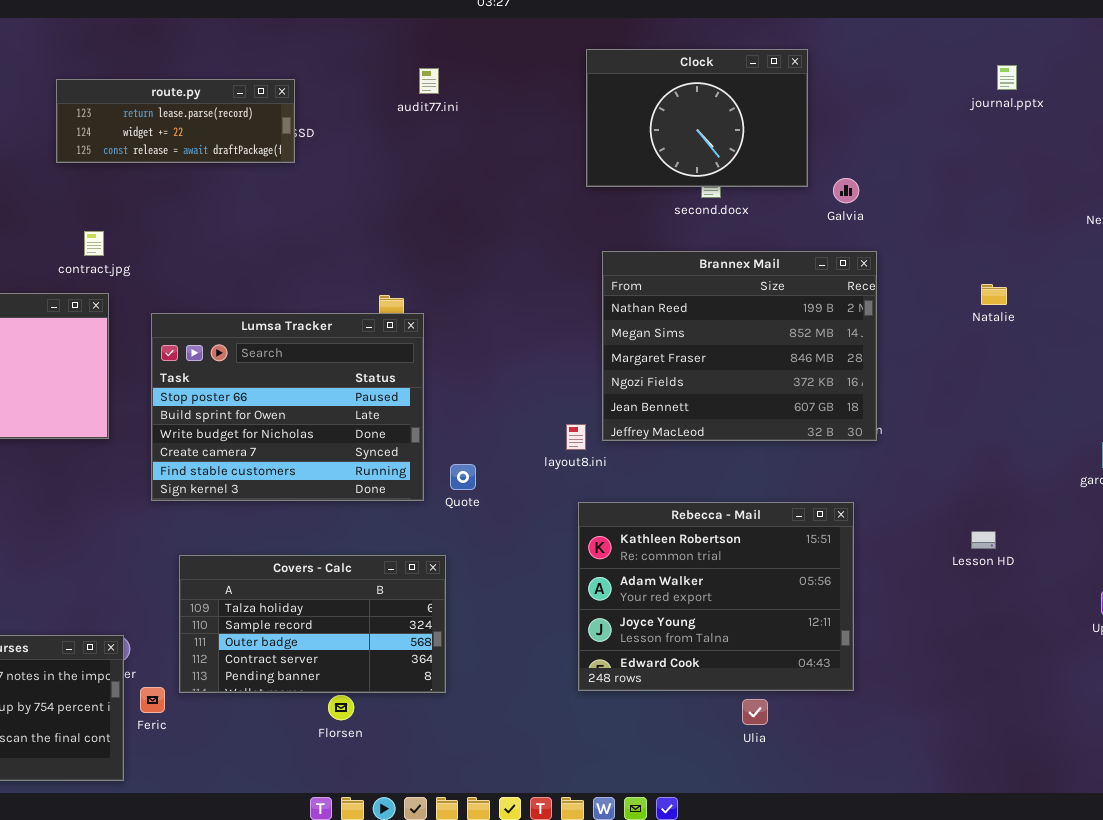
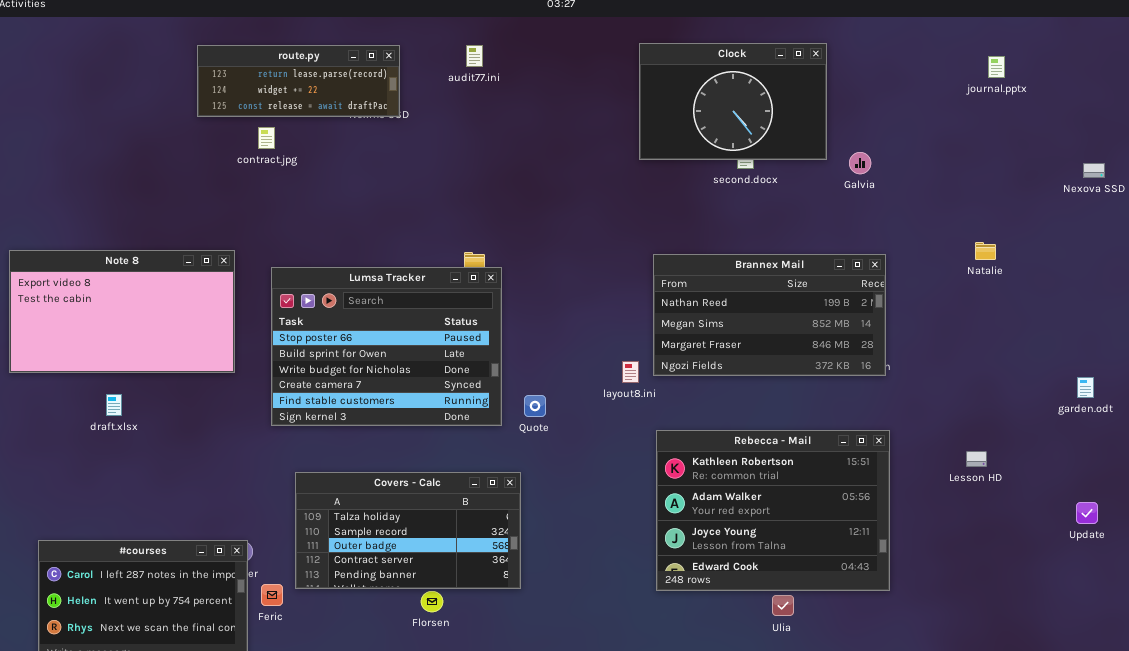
audit77.ini: [419,68,439,94] -> [466,45,483,67], moved
route.py: [56,79,295,163] -> [197,45,400,117], moved
contract.jpg: [84,231,104,256] -> [258,127,275,149], moved
Brannex Mail: [602,251,877,441] -> [653,254,886,376], resized
Rebecca - Mail: [578,502,854,691] -> [656,430,890,591], moved

